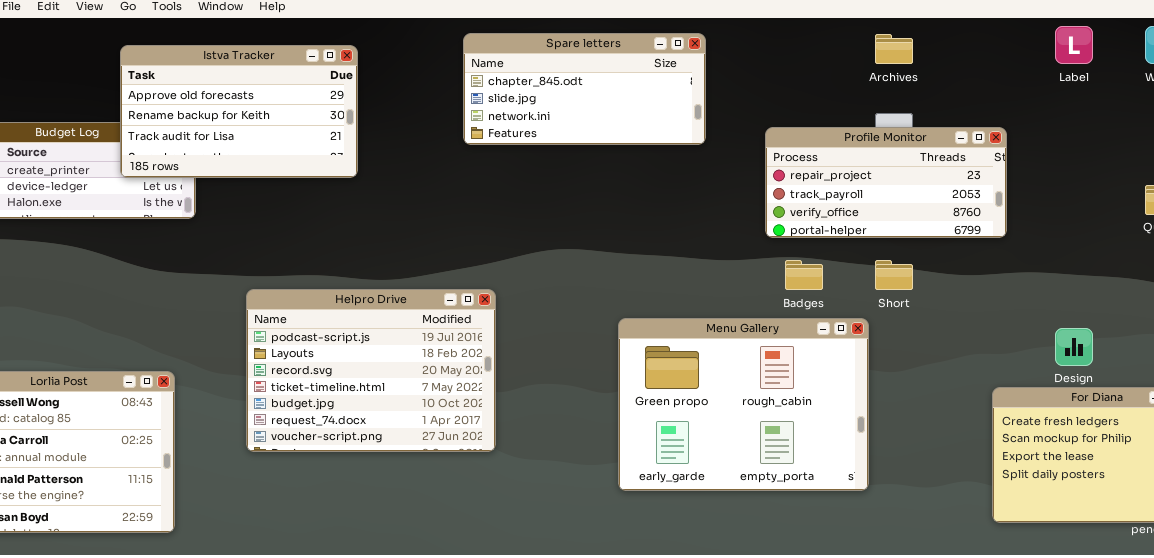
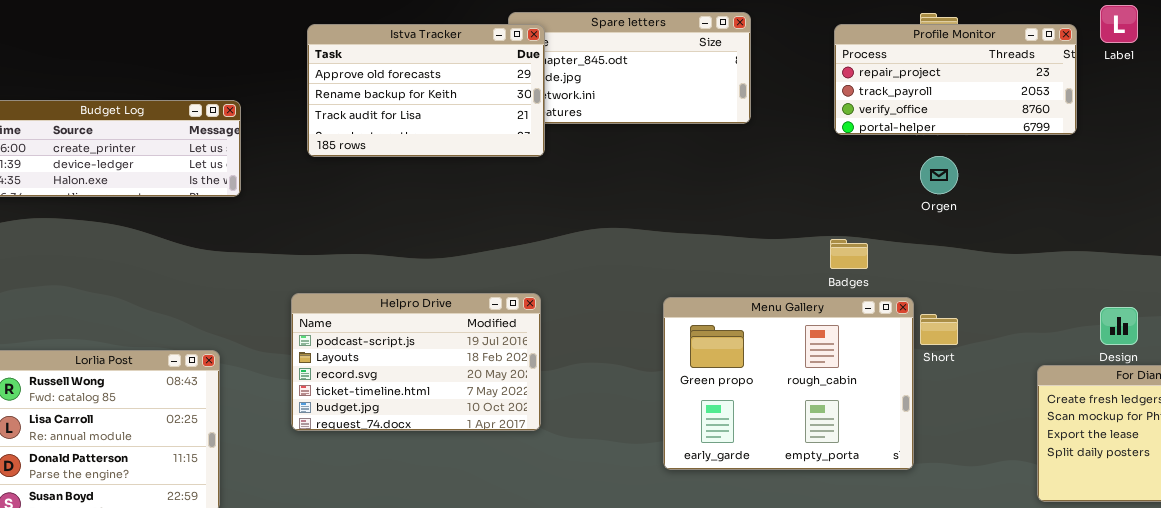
Istva Tracker: [120,45,358,178] -> [307,24,545,157], moved
Profile Monitor: [765,127,1007,238] -> [834,24,1077,135], moved
Short: [875,260,913,290] -> [920,314,958,345], moved
Helpro Drive: [246,289,496,452] -> [291,293,541,431], resized

